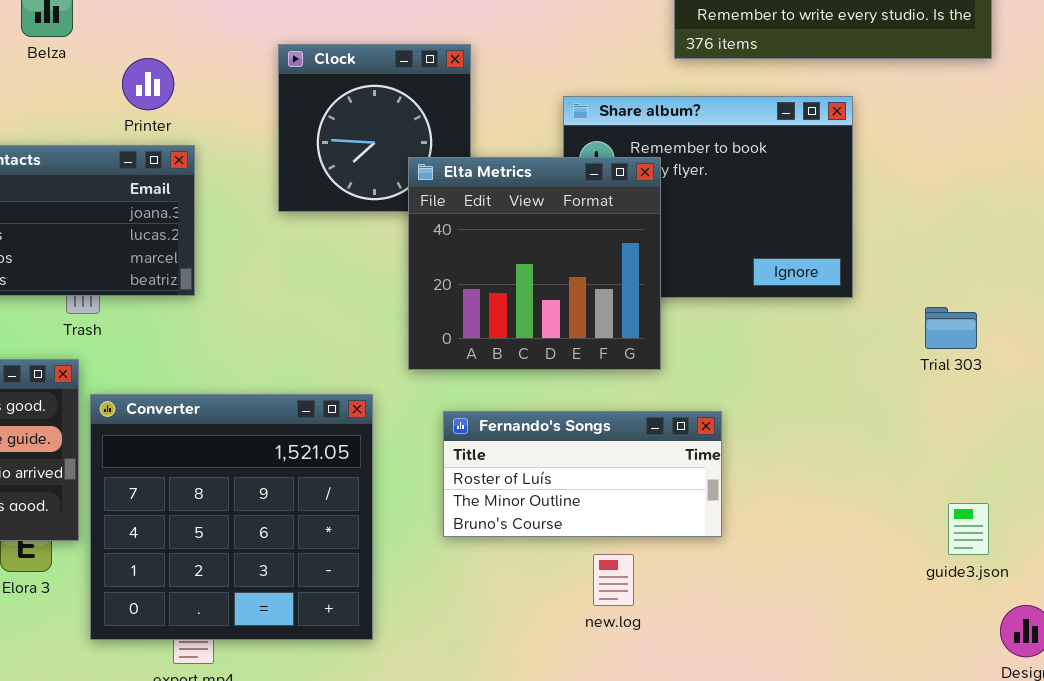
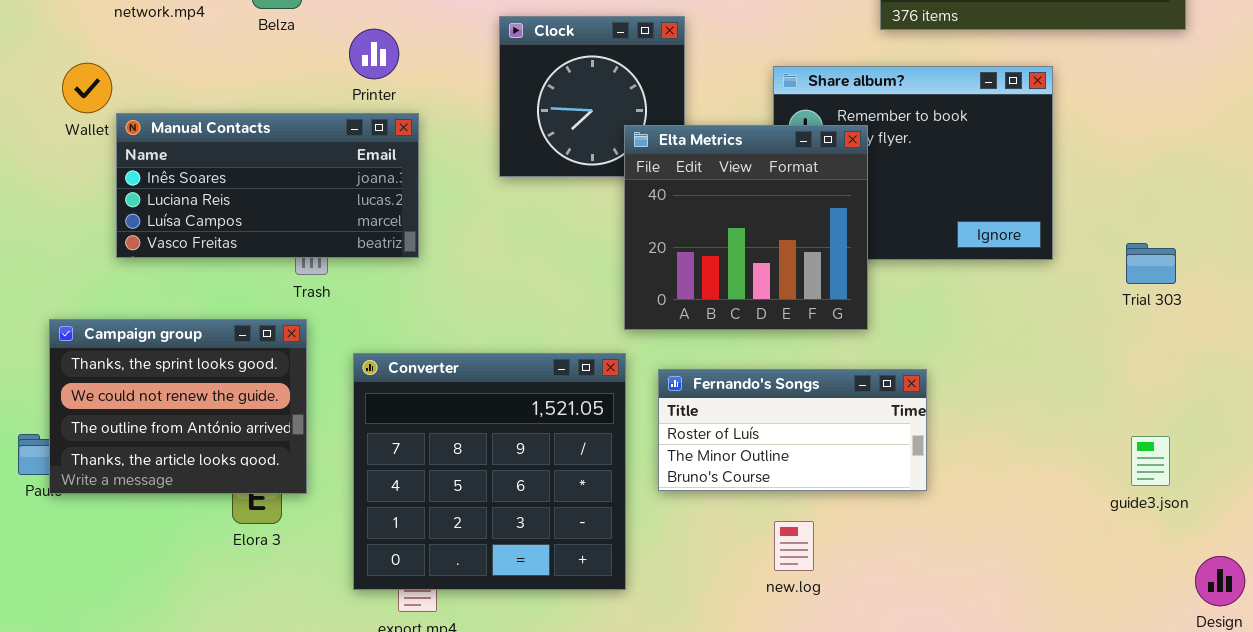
Trial 303: [925,307,977,349] -> [1126,243,1176,284], moved
Converter: [90,394,373,640] -> [353,353,626,590], moved
guide3.json: [948,503,989,555] -> [1131,436,1170,486], moved
new.log: [593,554,634,606] -> [774,521,814,571], moved

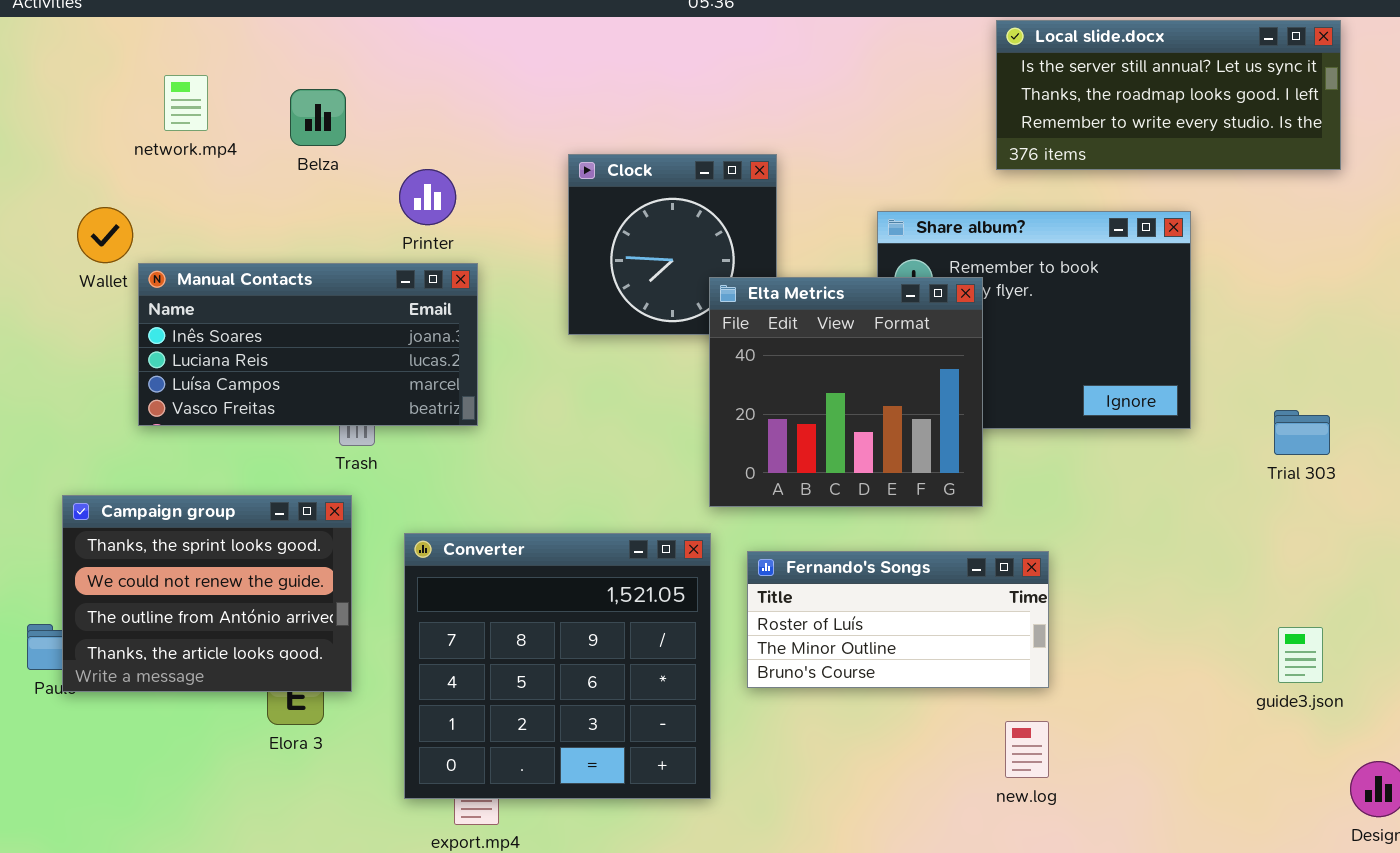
new.log: [774,521,814,571] -> [1005,721,1049,778], moved

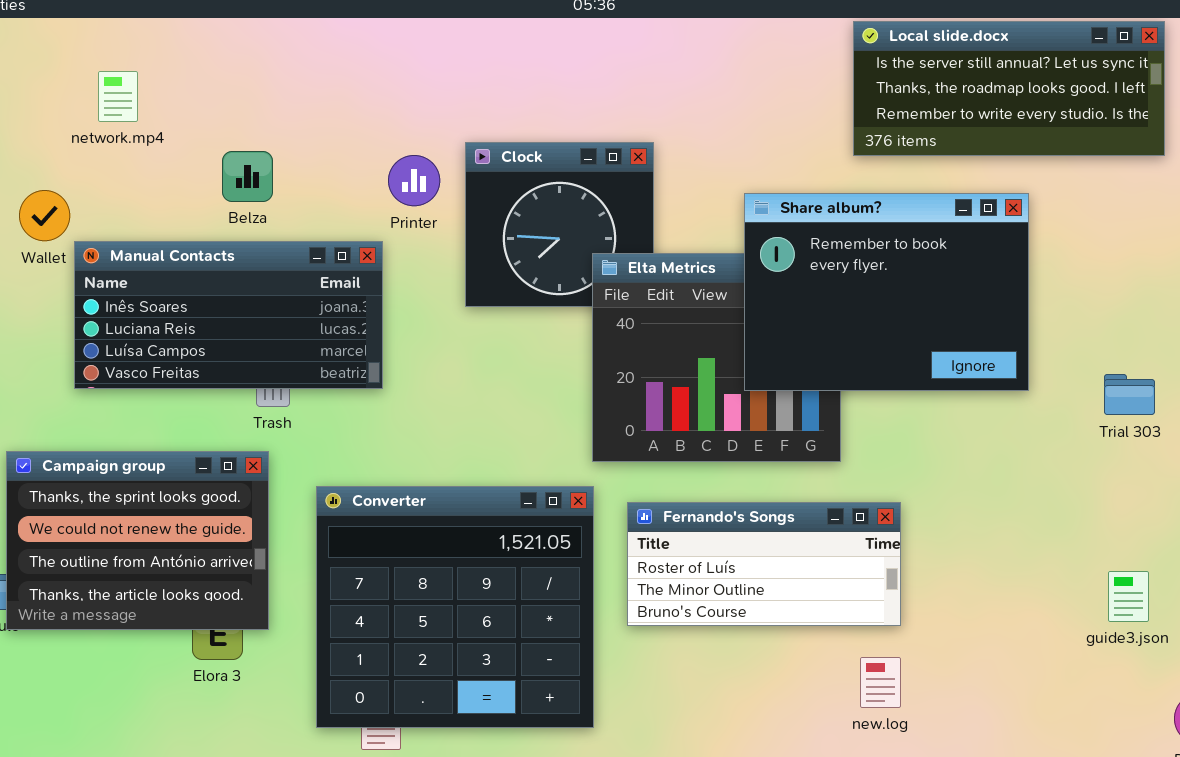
Belza: [290,89,346,146] -> [222,151,273,202], moved
Printer: [399,169,456,225] -> [388,155,440,206], moved
Share album?: [877,211,1191,429] -> [744,193,1029,391], raised

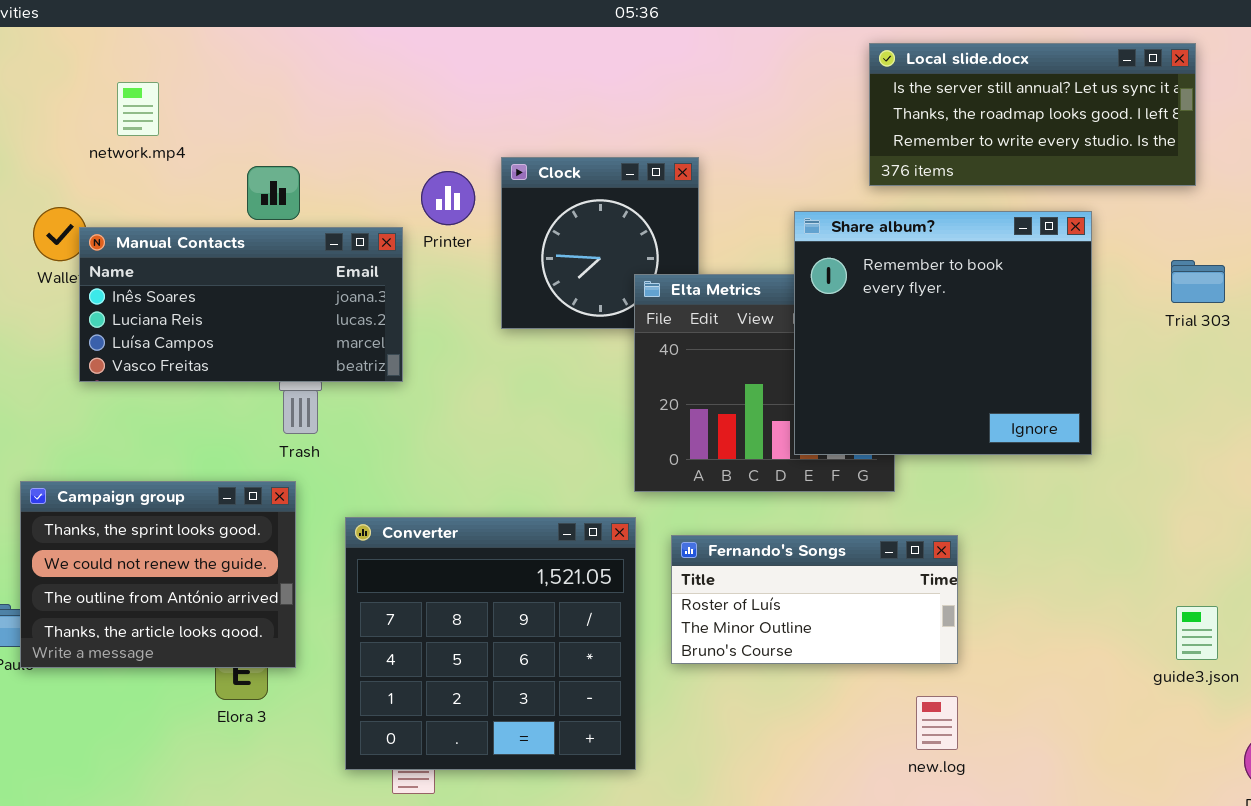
Local slide.docx: [853,21,1165,156] -> [869,43,1196,186], moved
Share album?: [744,193,1029,391] -> [794,211,1092,455], resized
Manual Contacts: [74,241,383,389] -> [79,227,403,382], moved
Trial 303: [1104,374,1155,415] -> [1171,260,1225,303], moved

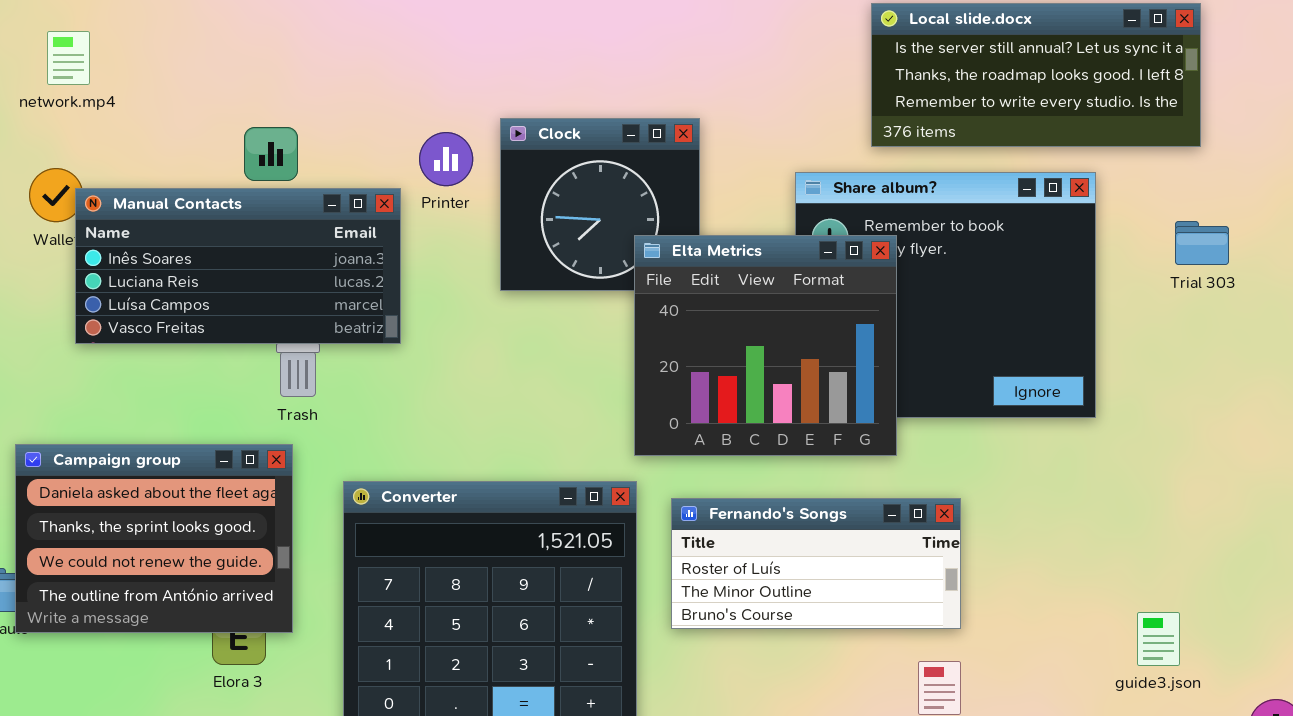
network.mp4: [117,82,159,136] -> [47,31,90,85], moved
Elta Metrics: [634,274,895,492] -> [634,235,897,456], raised
Campaign group: [20,481,296,668] -> [15,444,293,633], scrolled up 1 row
guide3.json: [1176,606,1218,660] -> [1137,612,1180,666], moved

